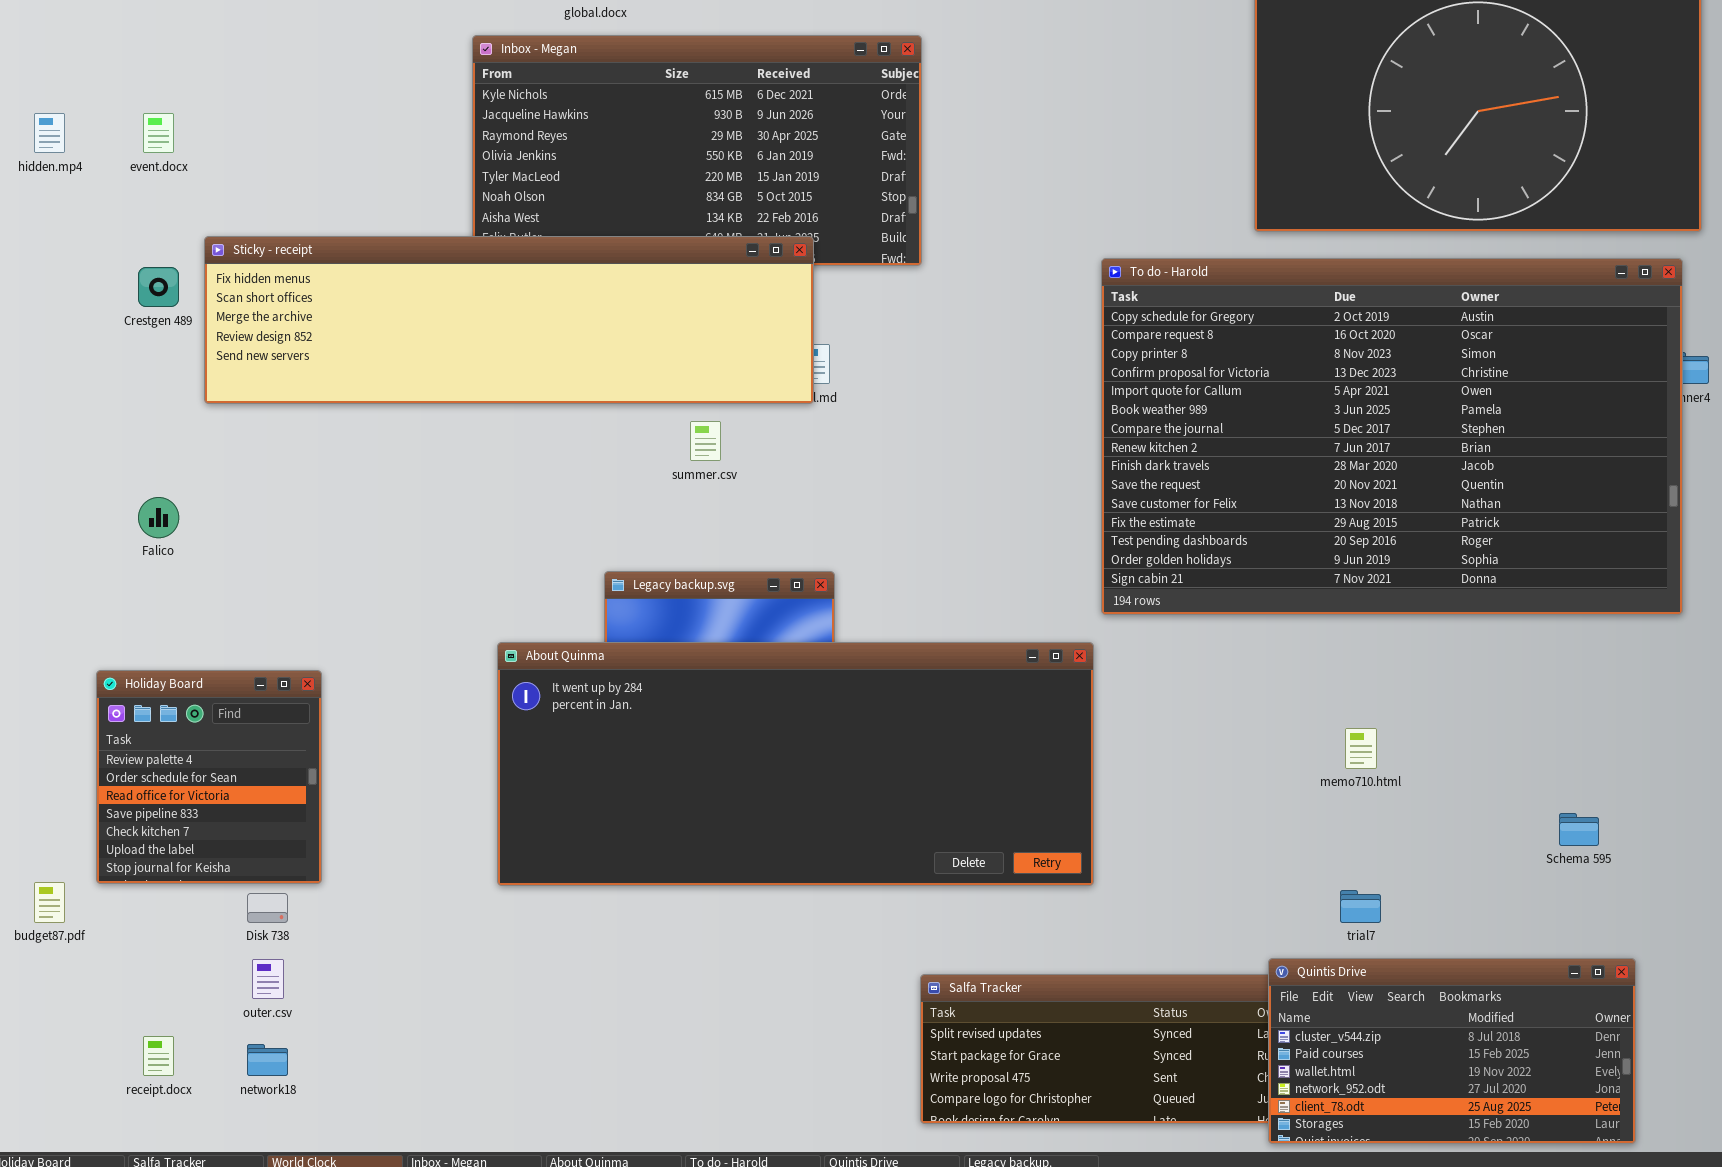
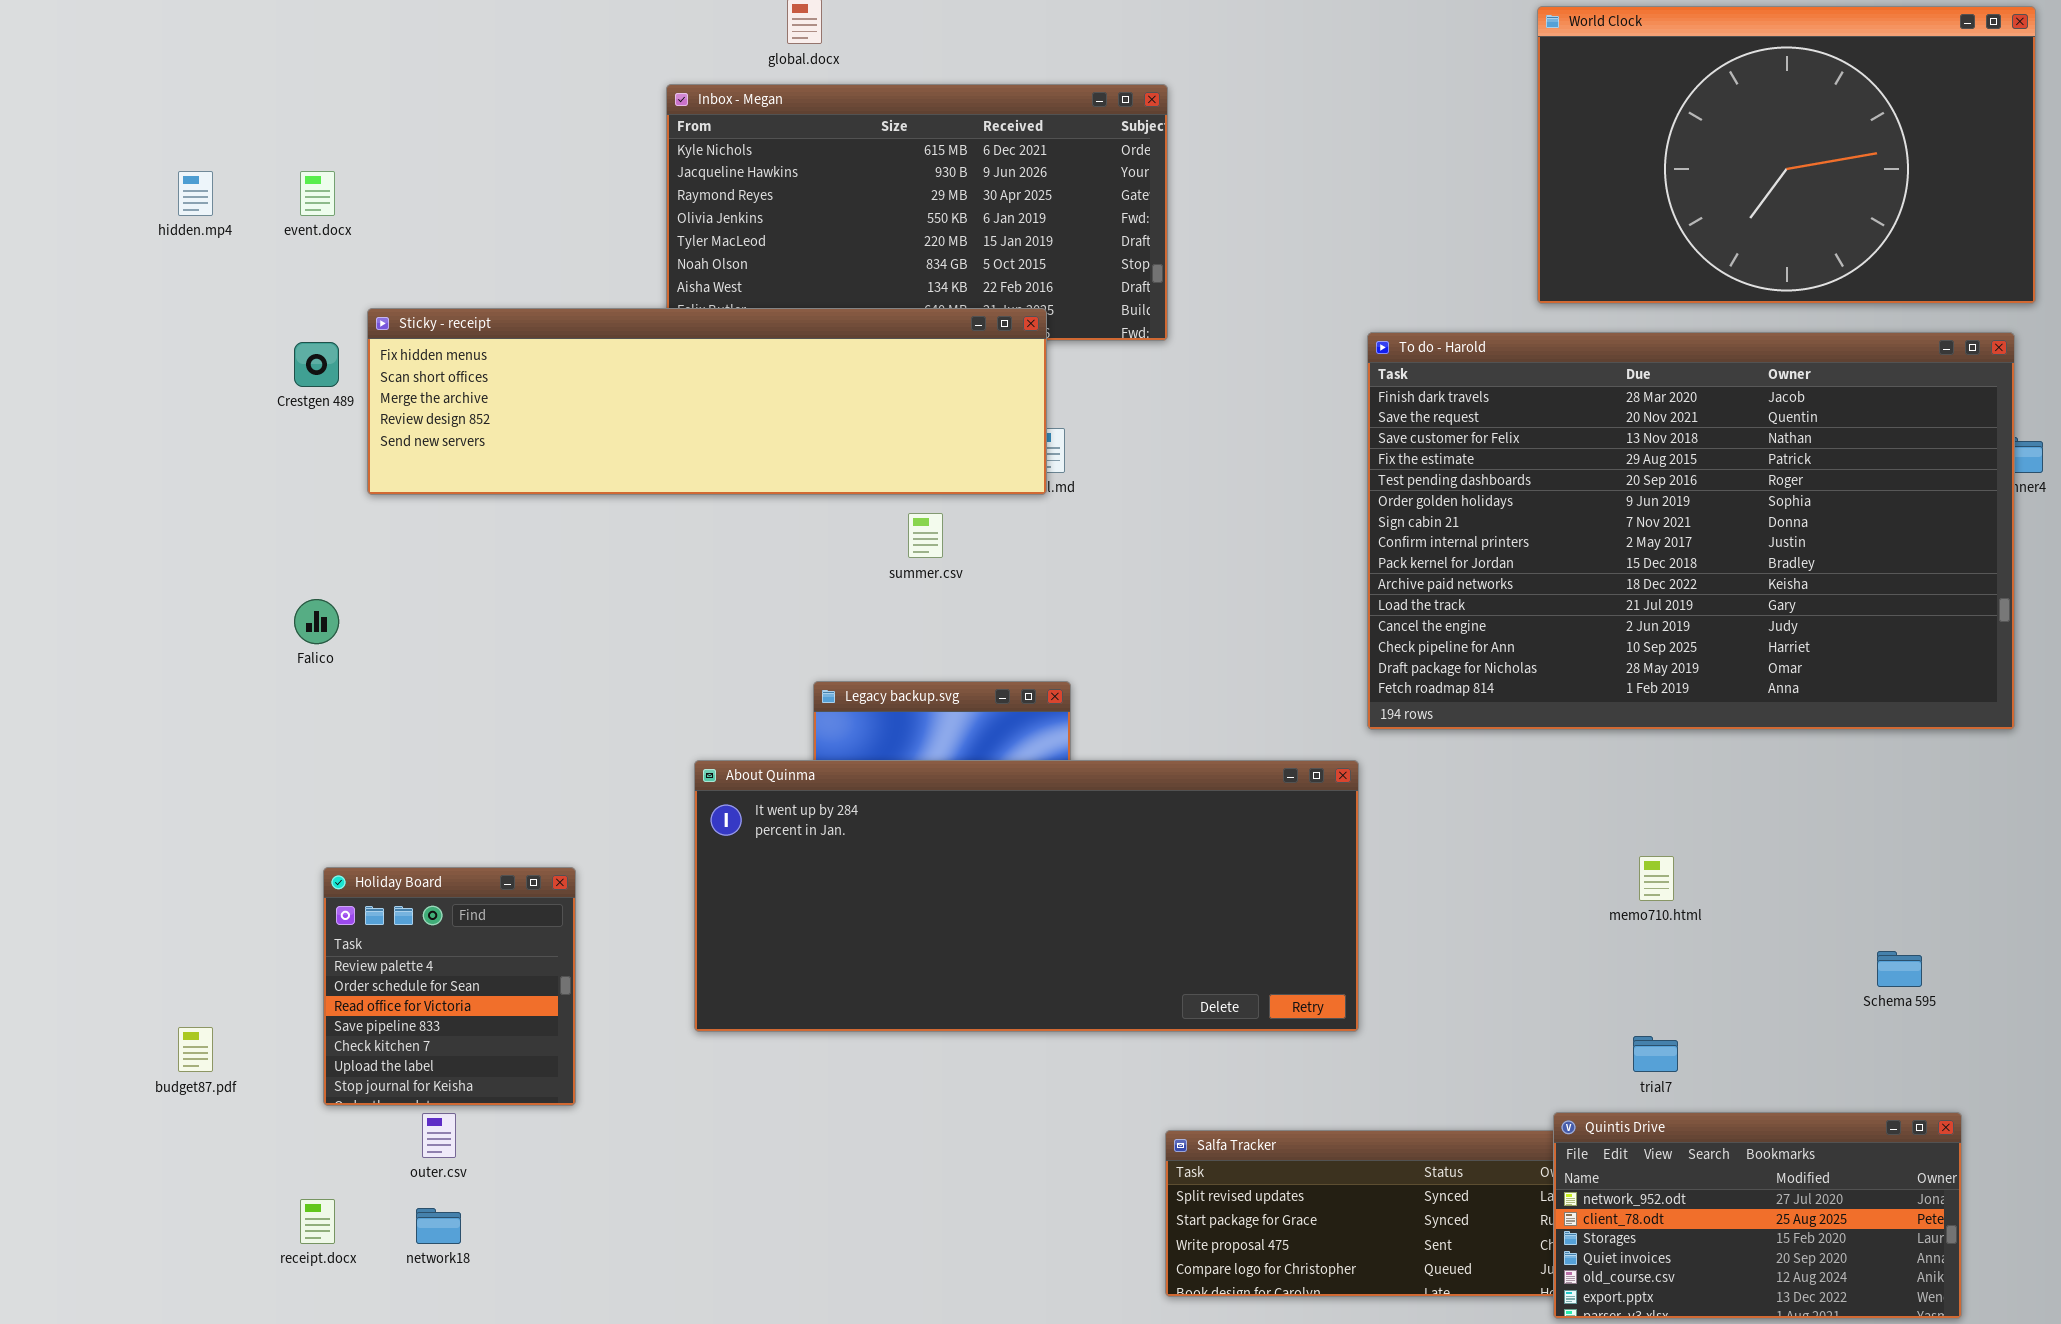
To do - Harold: [1101,258,1683,615] -> [1367,332,2015,730], scrolled down 8 rows
Holiday Board: [96,670,322,884] -> [323,867,576,1106], moved
Quintis Drive: [1268,958,1636,1144] -> [1553,1112,1962,1319], scrolled down 3 rows

